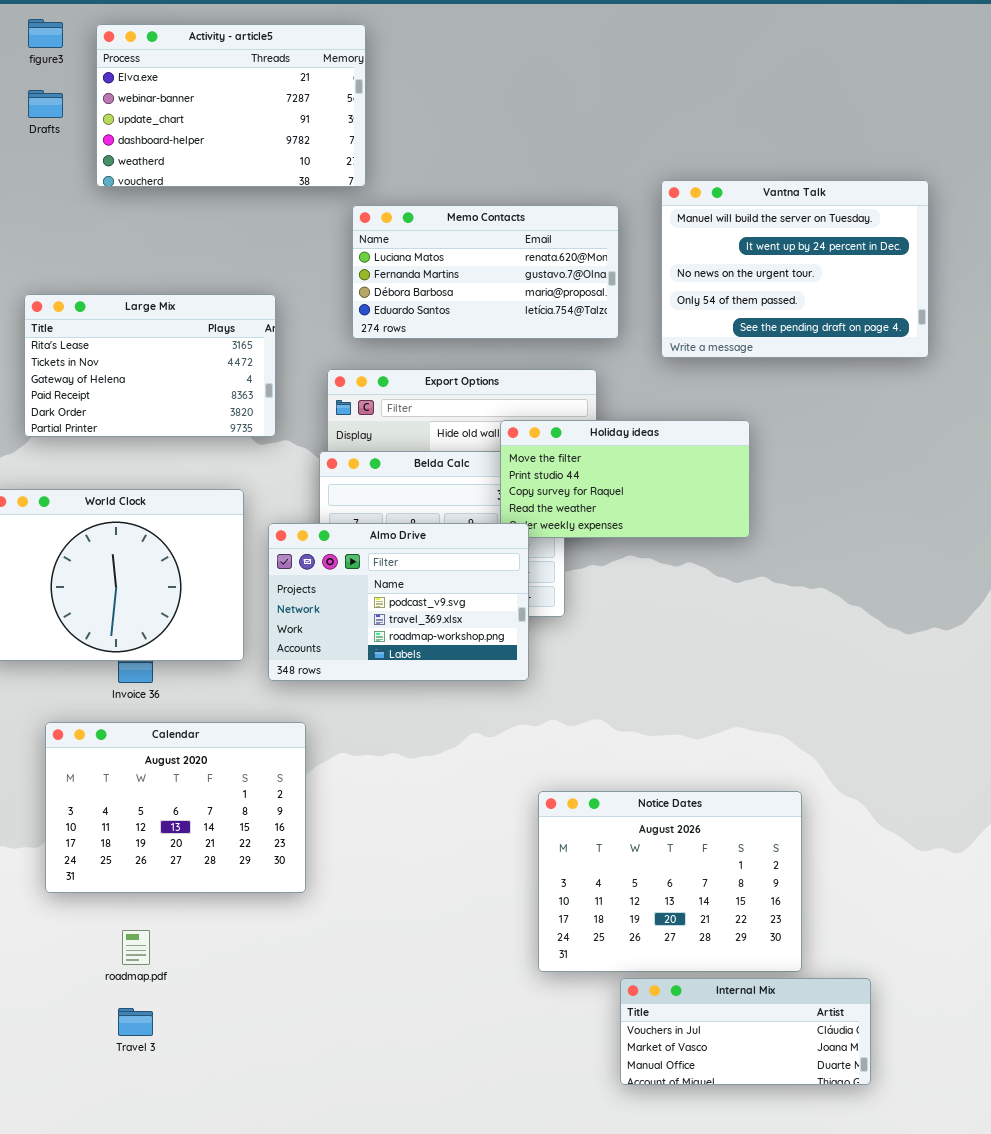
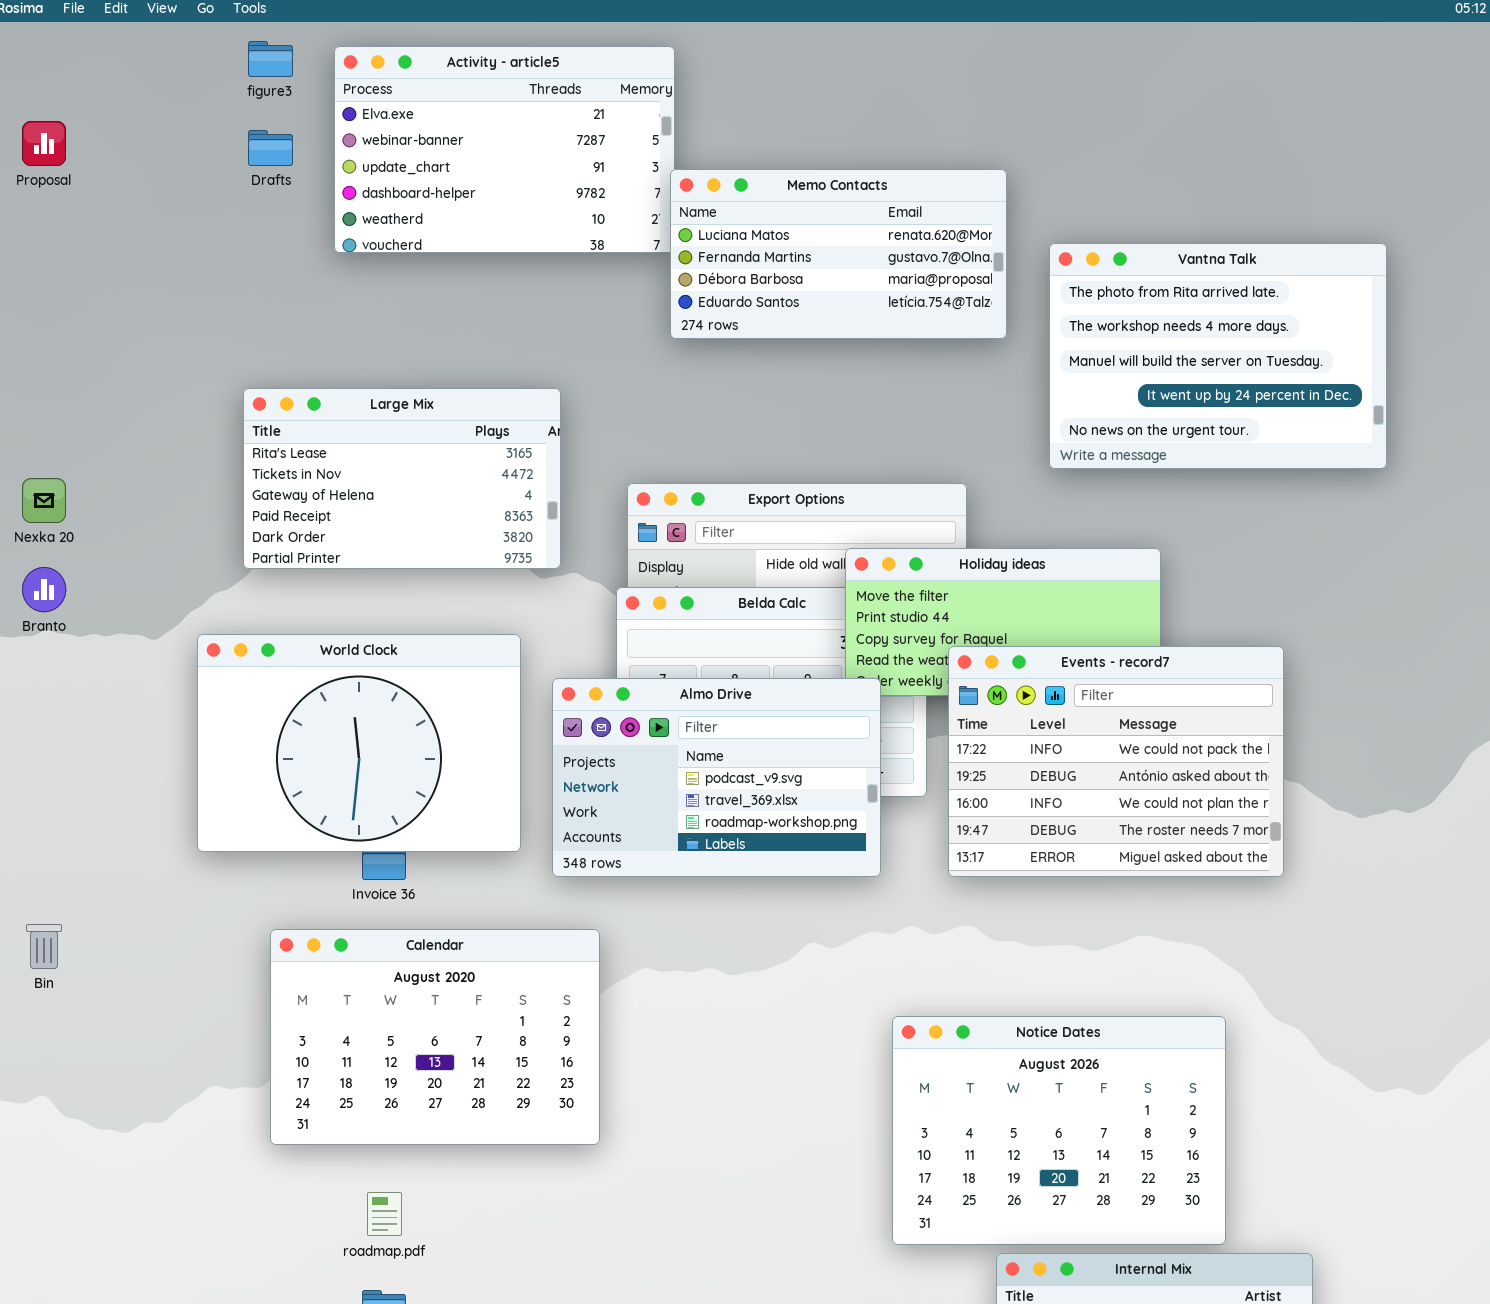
Vantna Talk: [661,180,929,358] -> [1049,243,1387,469], scrolled up 2 rows
Memo Contacts: [352,205,619,339] -> [670,169,1007,339], moved
Events - record7: none -> [948,646,1284,877], opened

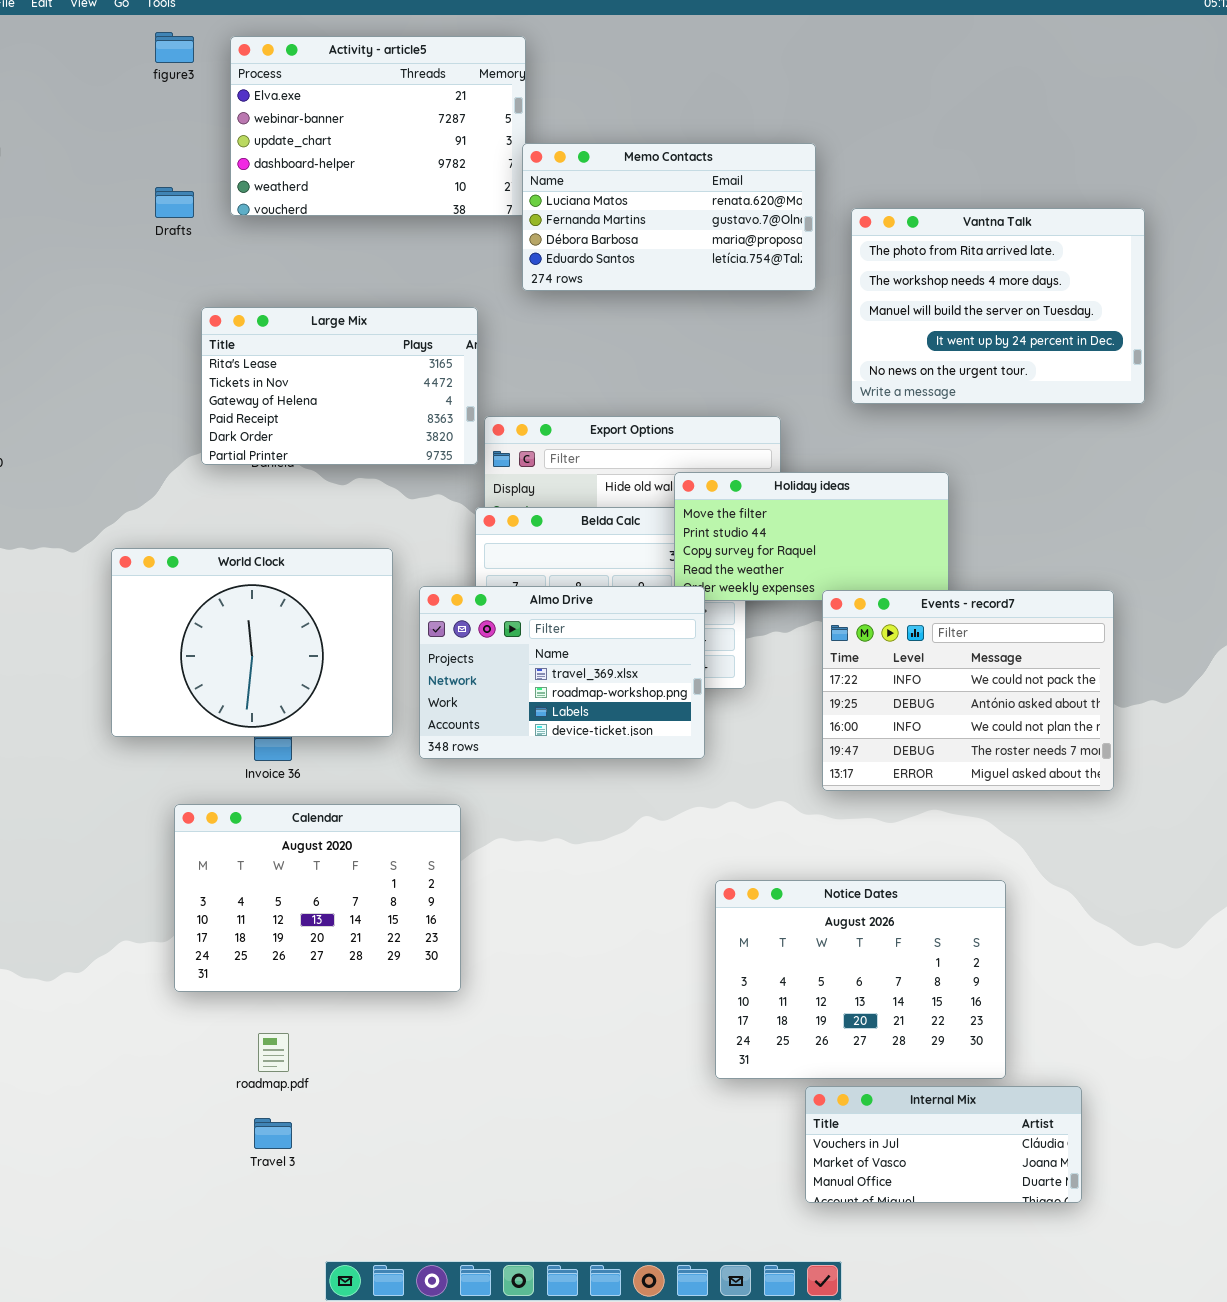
Drafts: [248,130,293,166] -> [155,187,194,218], moved
Large Mix: [243,388,561,569] -> [201,307,478,465], moved
Events - record7: [948,646,1284,877] -> [822,590,1114,791], moved
Almo Drive: [552,678,881,877] -> [419,586,705,759], scrolled down 1 row

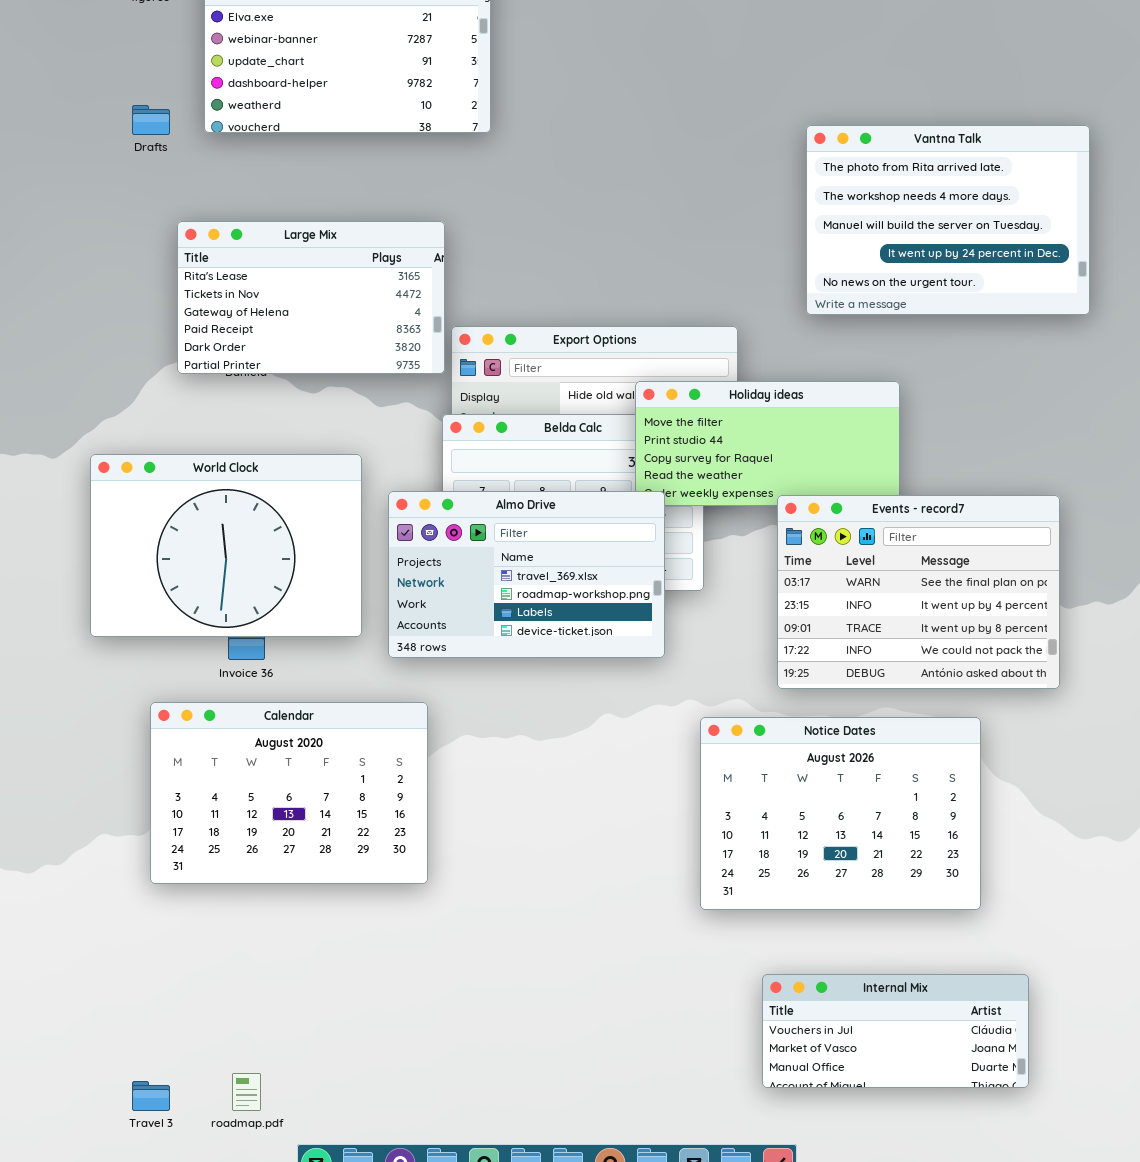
Memo Contacts: [522,143,816,291] -> none, closed
Events - record7: [822,590,1114,791] -> [777,495,1060,689], scrolled up 3 rows
Notice Dates: [715,880,1006,1079] -> [700,717,981,910], moved
roadmap.pdf: [258,1033,289,1072] -> [232,1073,261,1111], moved
Travel 3: [254,1118,292,1149] -> [132,1081,170,1111], moved

